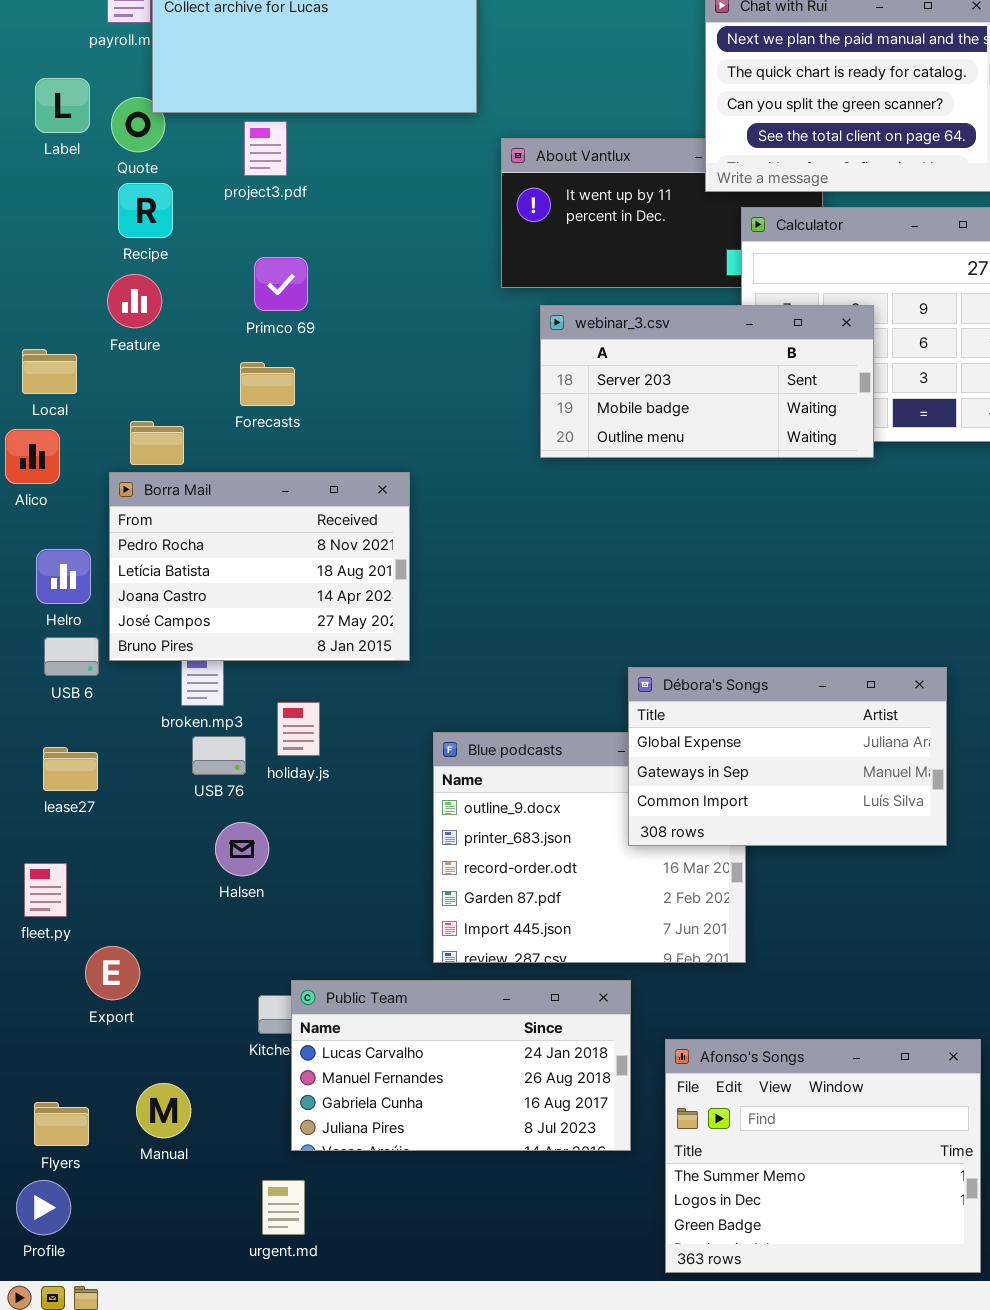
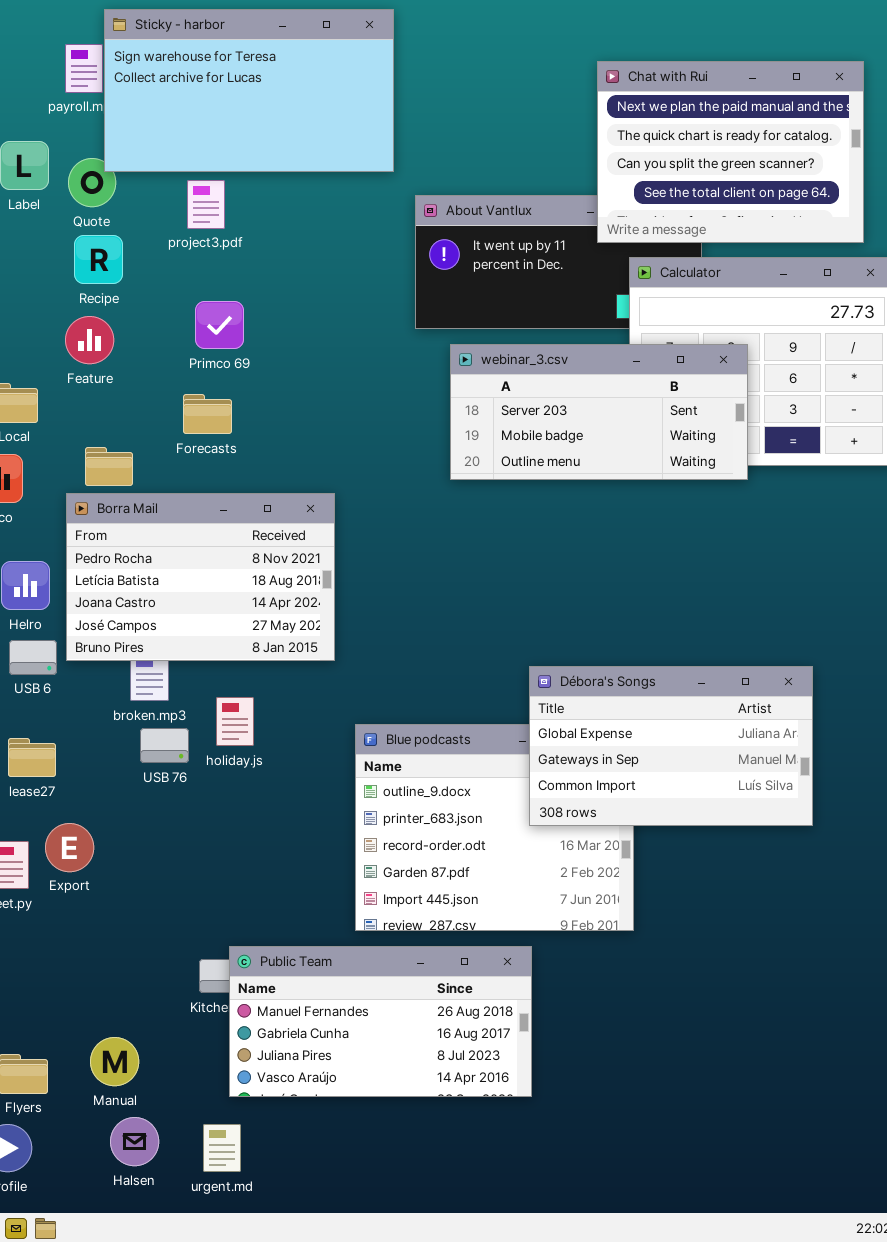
Halsen: [215,822,269,876] -> [110,1117,159,1166], moved
Export: [85,946,140,1000] -> [45,823,94,872], moved
Public Team: [291,980,631,1151] -> [229,946,532,1097], scrolled down 1 row
Afonso's Songs: [665,1039,981,1273] -> none, closed

